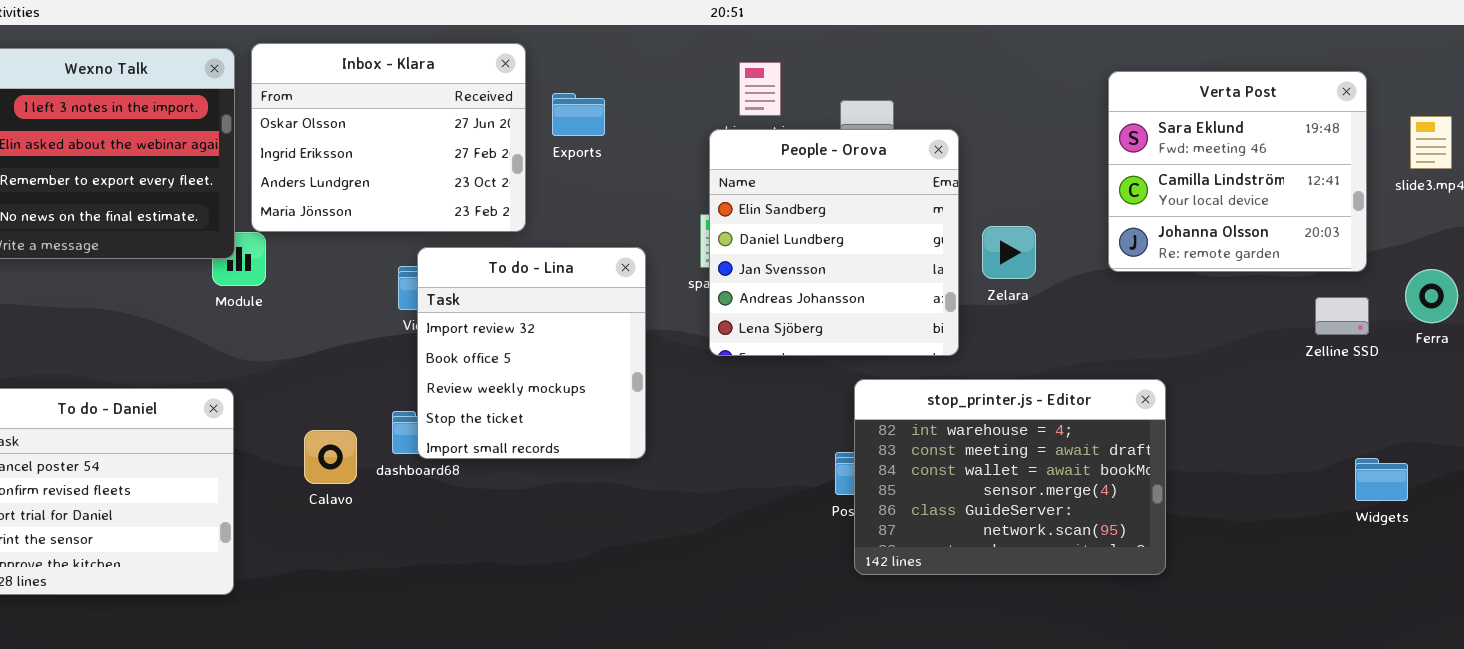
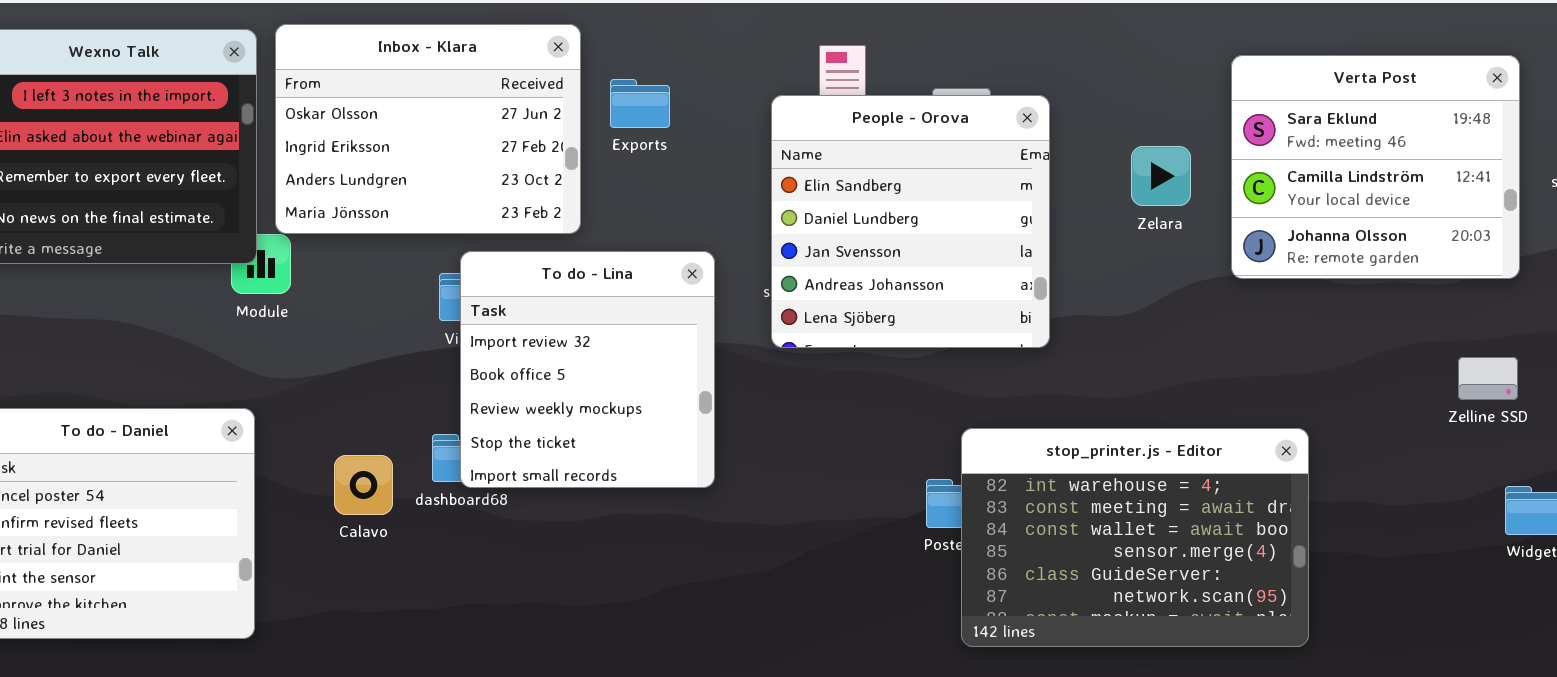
People - Orova: [709,129,959,356] -> [771,95,1050,348], moved
Zelara: [982,226,1036,279] -> [1131,146,1191,206], moved
Zelline SSD: [1315,297,1369,335] -> [1458,357,1518,400], moved
stop_printer.js - Editor: [854,379,1166,575] -> [961,428,1309,647], moved

